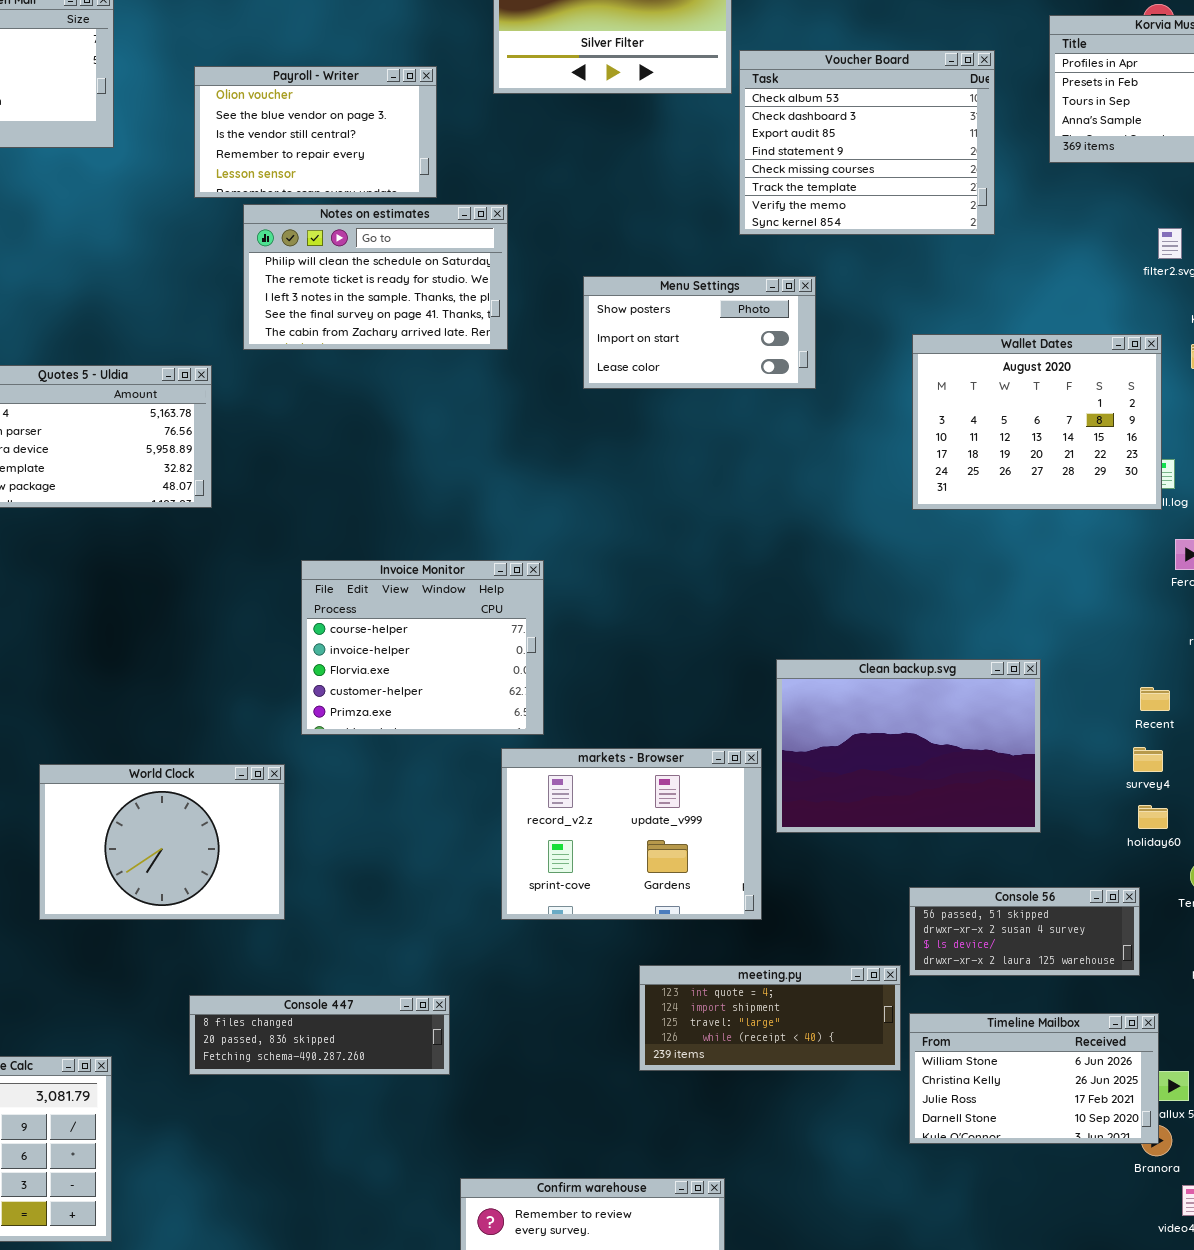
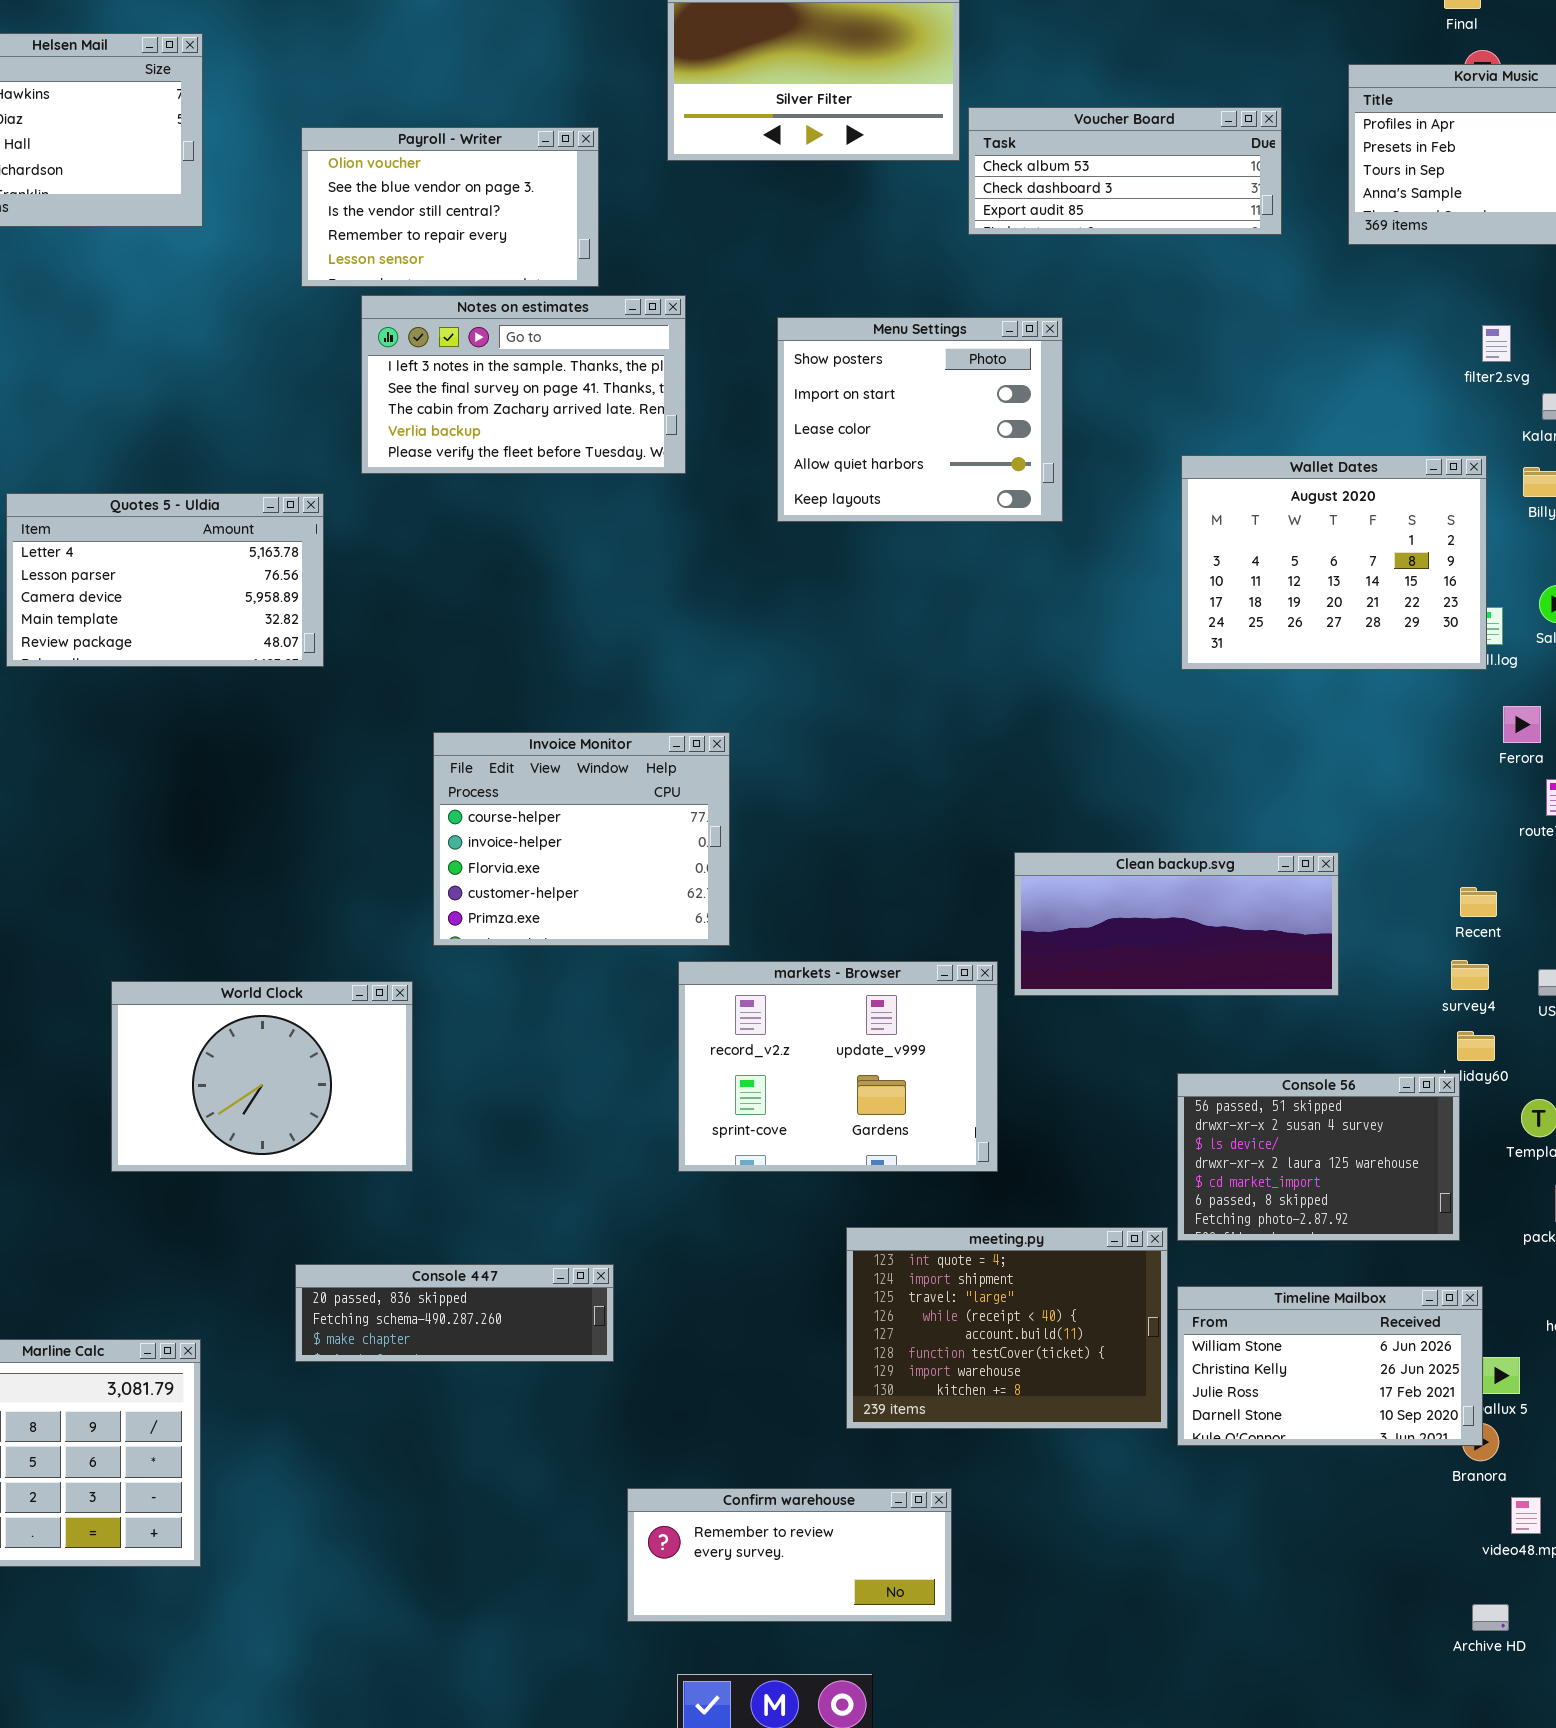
Voucher Board: [739,50,995,235] -> [968,107,1282,235], resized
Notes on estimates: [243,204,508,350] -> [361,295,686,474], scrolled down 2 rows
Menu Settings: [583,276,816,389] -> [777,317,1063,522], resized
Clean backup.svg: [776,659,1041,833] -> [1014,852,1339,996], resized
Console 56: [909,887,1140,976] -> [1177,1073,1460,1241], resized
meeting.py: [639,965,901,1071] -> [846,1227,1168,1429], resized
Console 447: [189,995,450,1075] -> [295,1264,614,1362], scrolled down 1 row

